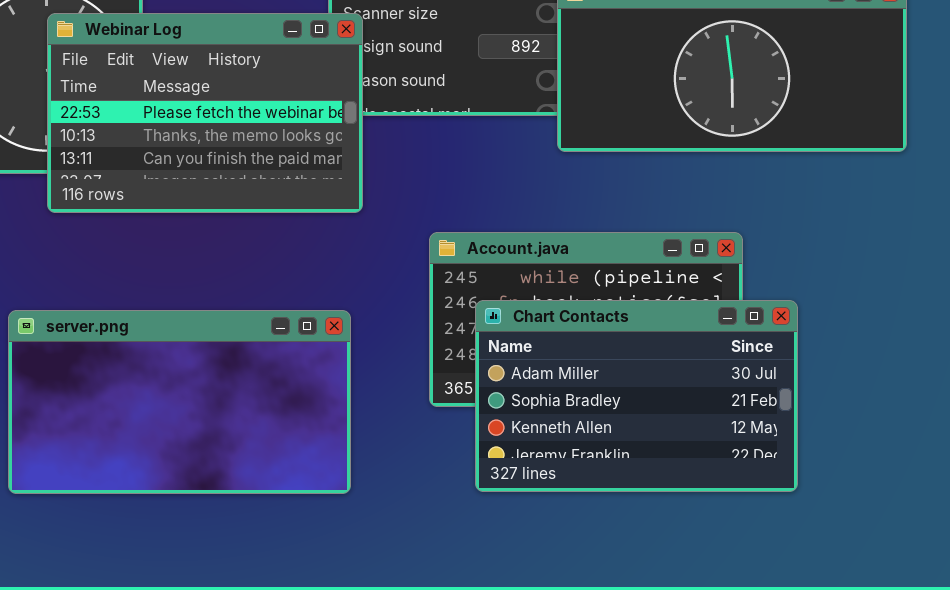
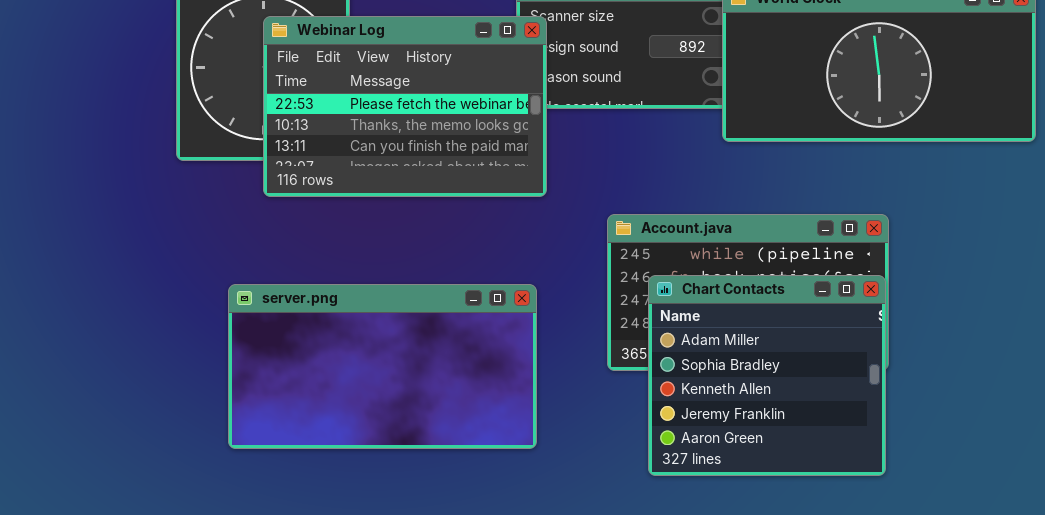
Chart Contacts: [475,300,798,492] -> [648,275,886,476], resized

